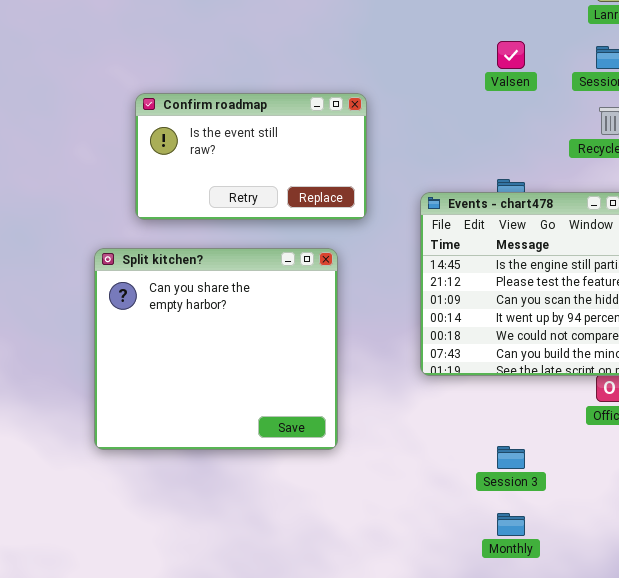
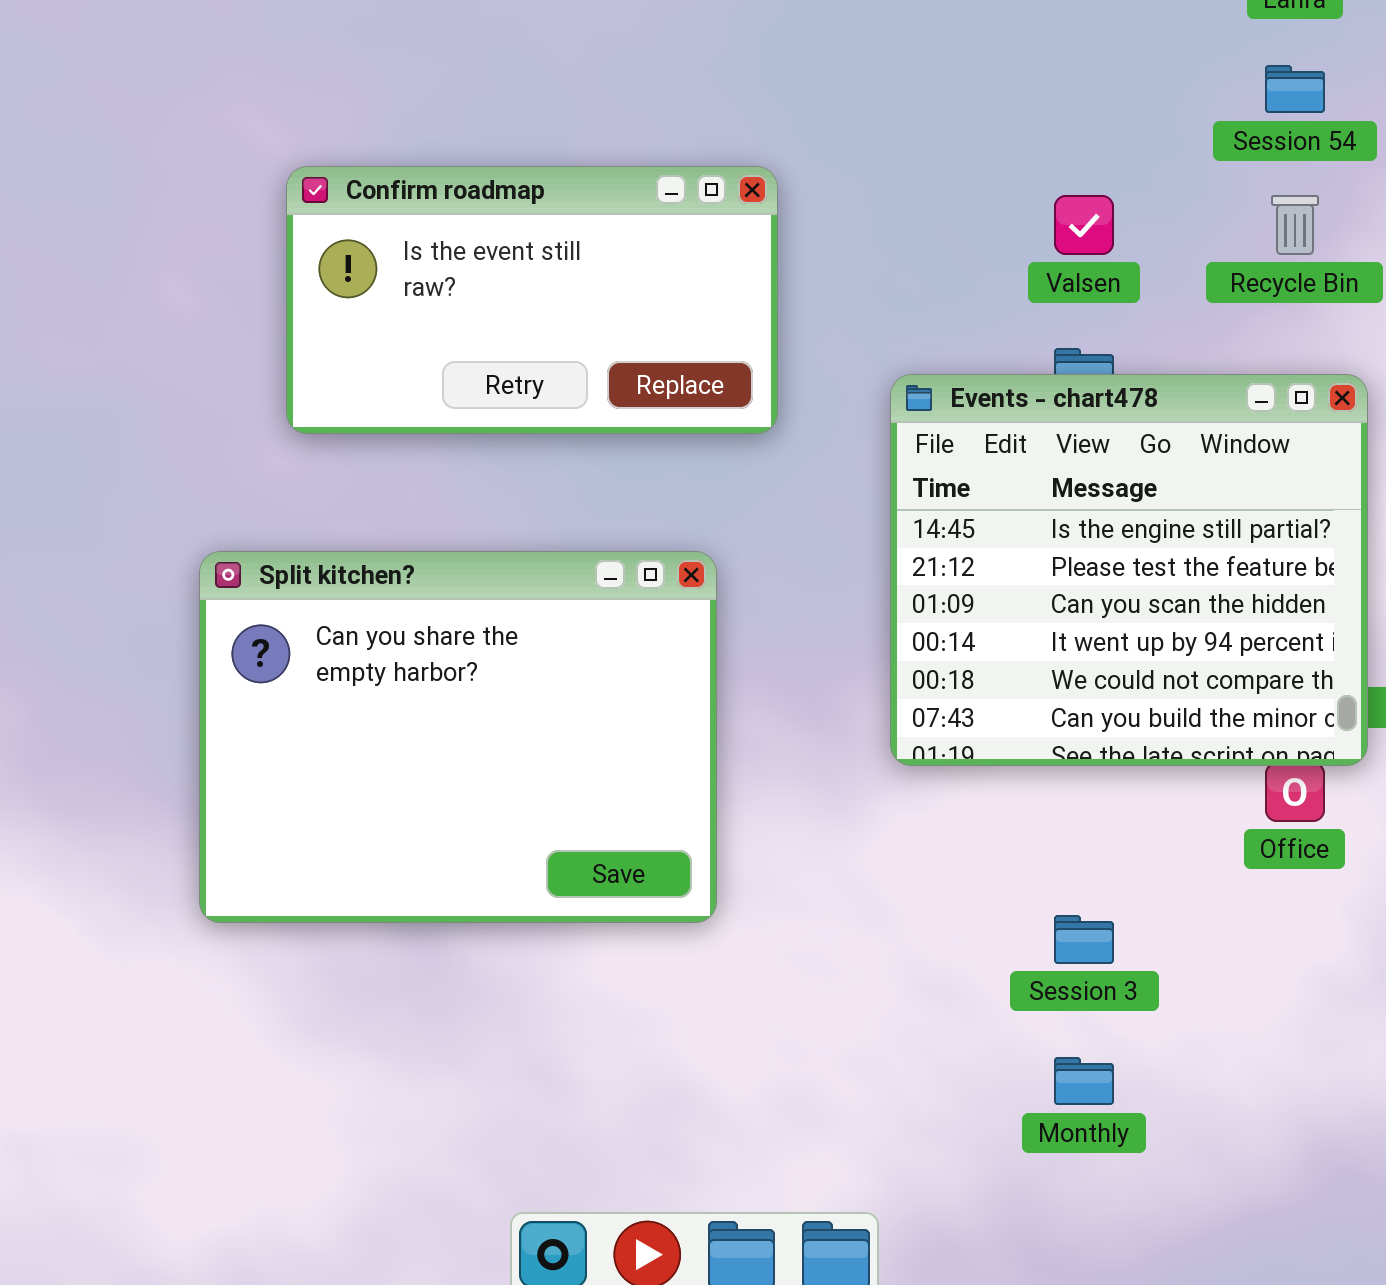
Valsen: [497,41,525,69] -> [1054,195,1114,255], moved
Split kitchen?: [94,248,338,450] -> [199,551,717,923], resized

